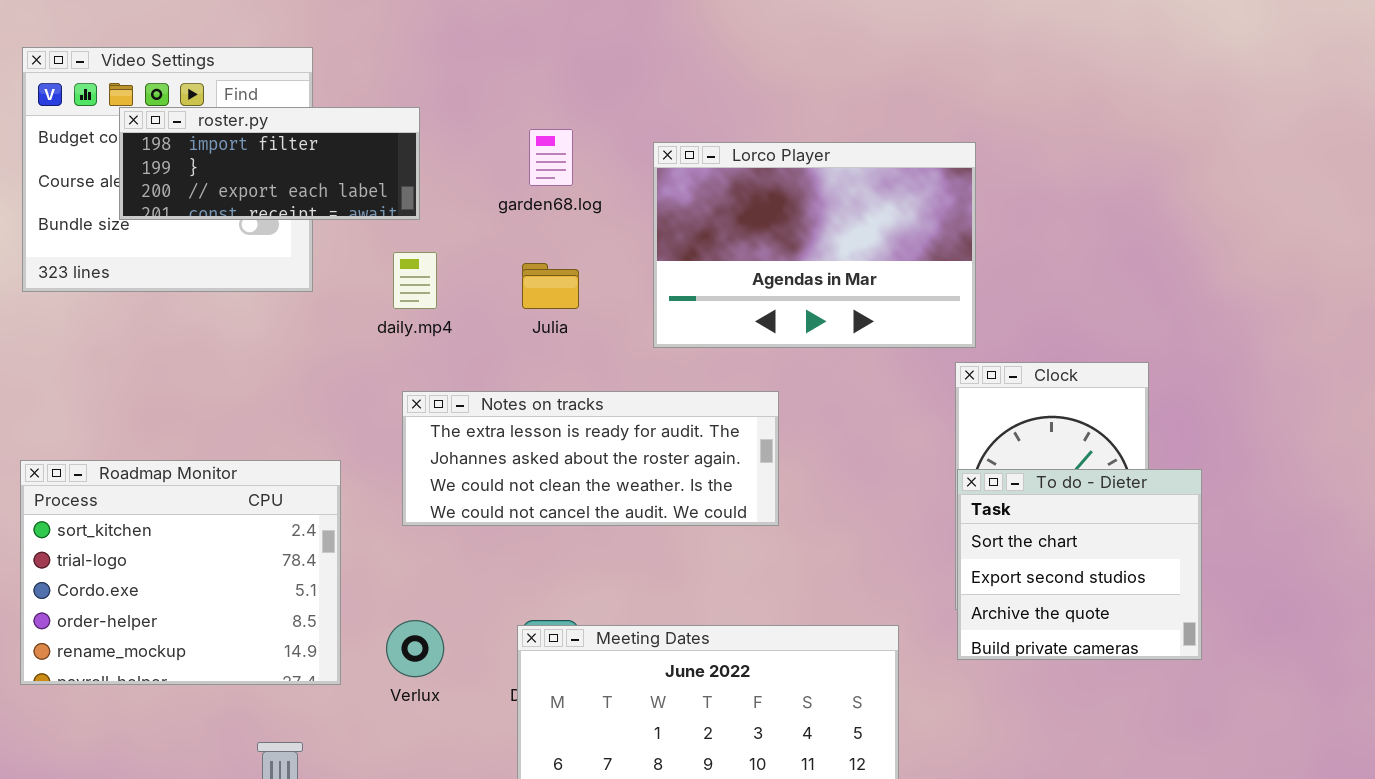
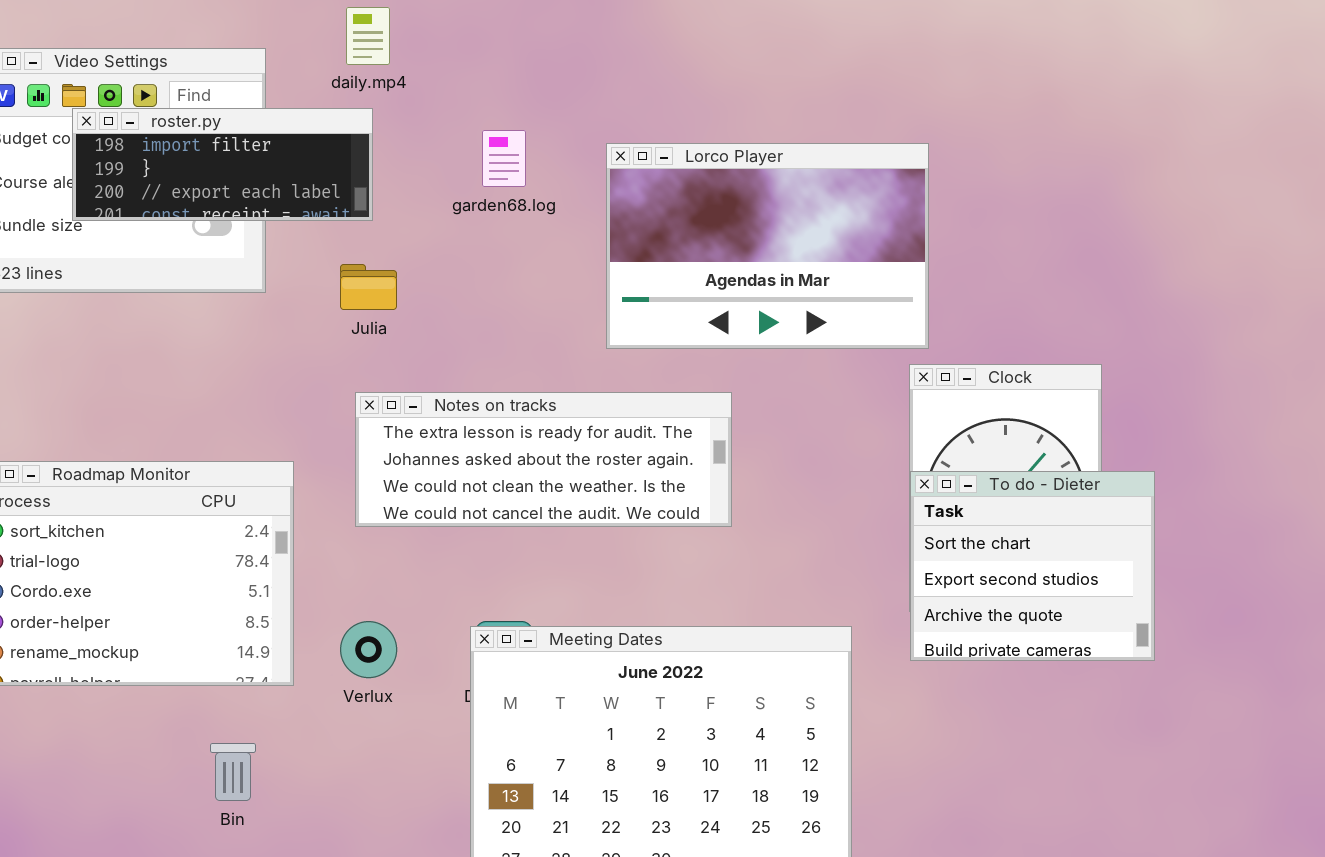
daily.mp4: [393,252,437,309] -> [346,7,390,65], moved
Julia: [522,263,579,309] -> [340,264,397,310], moved

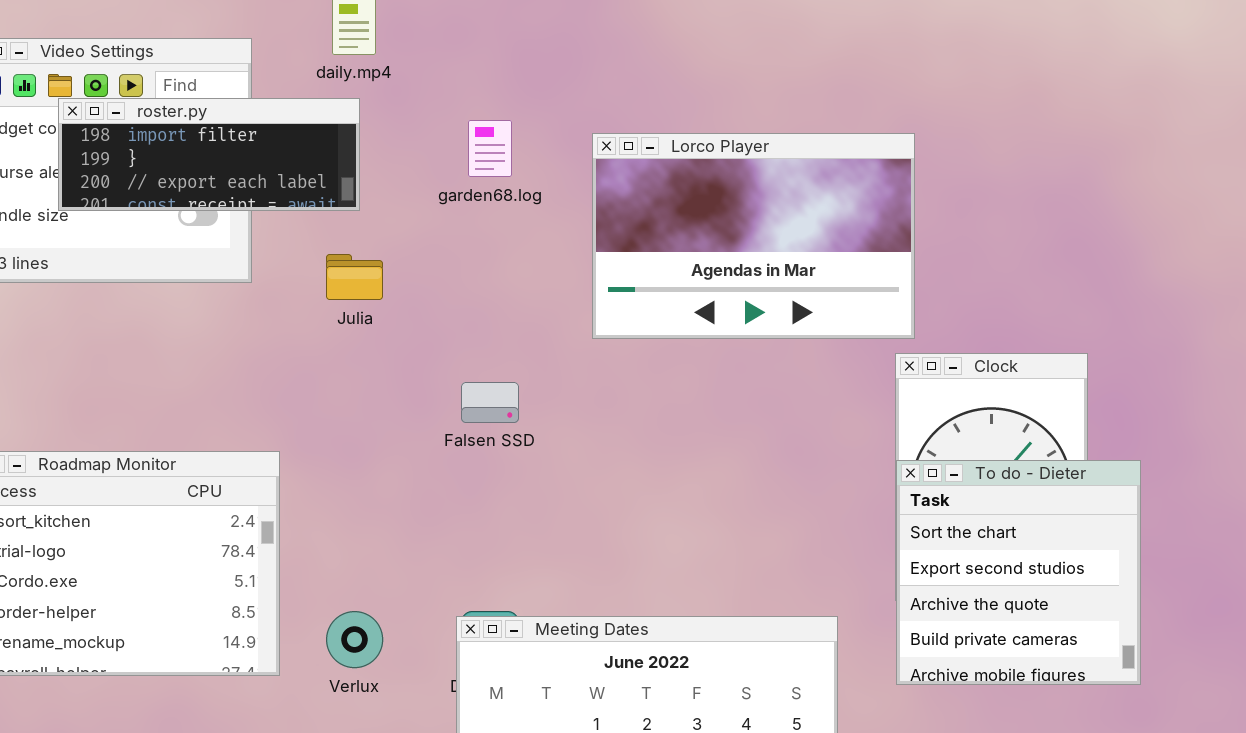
Notes on tracks: [355,392,732,527] -> none, closed
To do - Dieter: [910,471,1155,661] -> [896,460,1141,685], resized

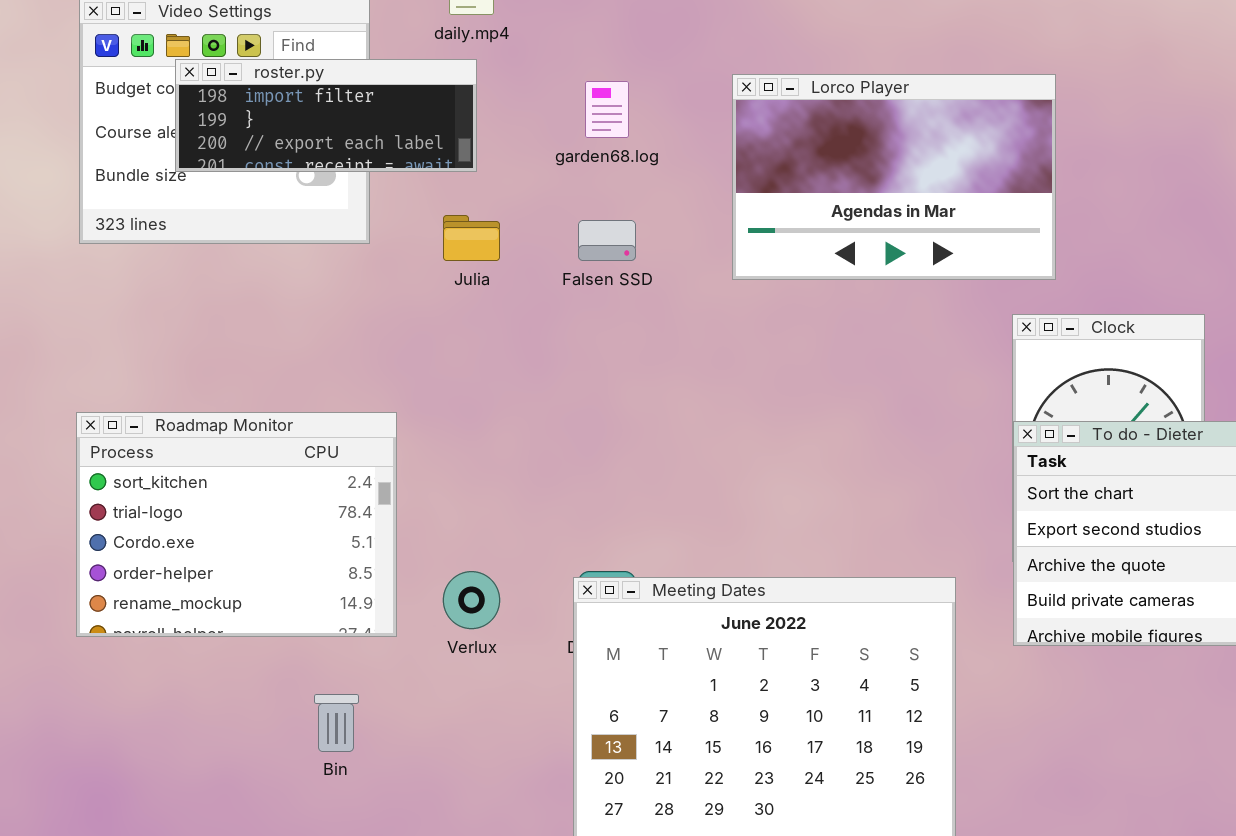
Lorco Player: [592,133,915,339] -> [732,74,1056,280], moved
Falsen SSD: [461,382,519,423] -> [578,220,636,261], moved

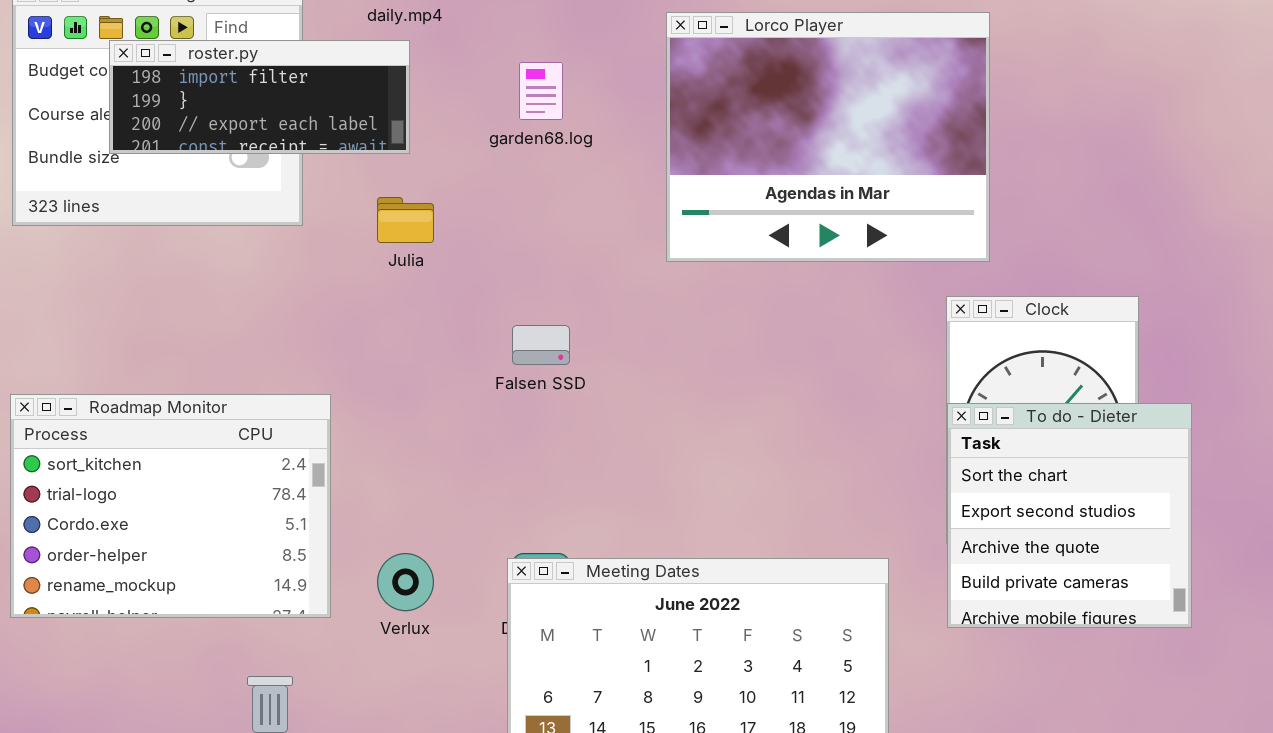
Lorco Player: [732,74,1056,280] -> [666,12,990,262], resized
Falsen SSD: [578,220,636,261] -> [512,325,570,365], moved

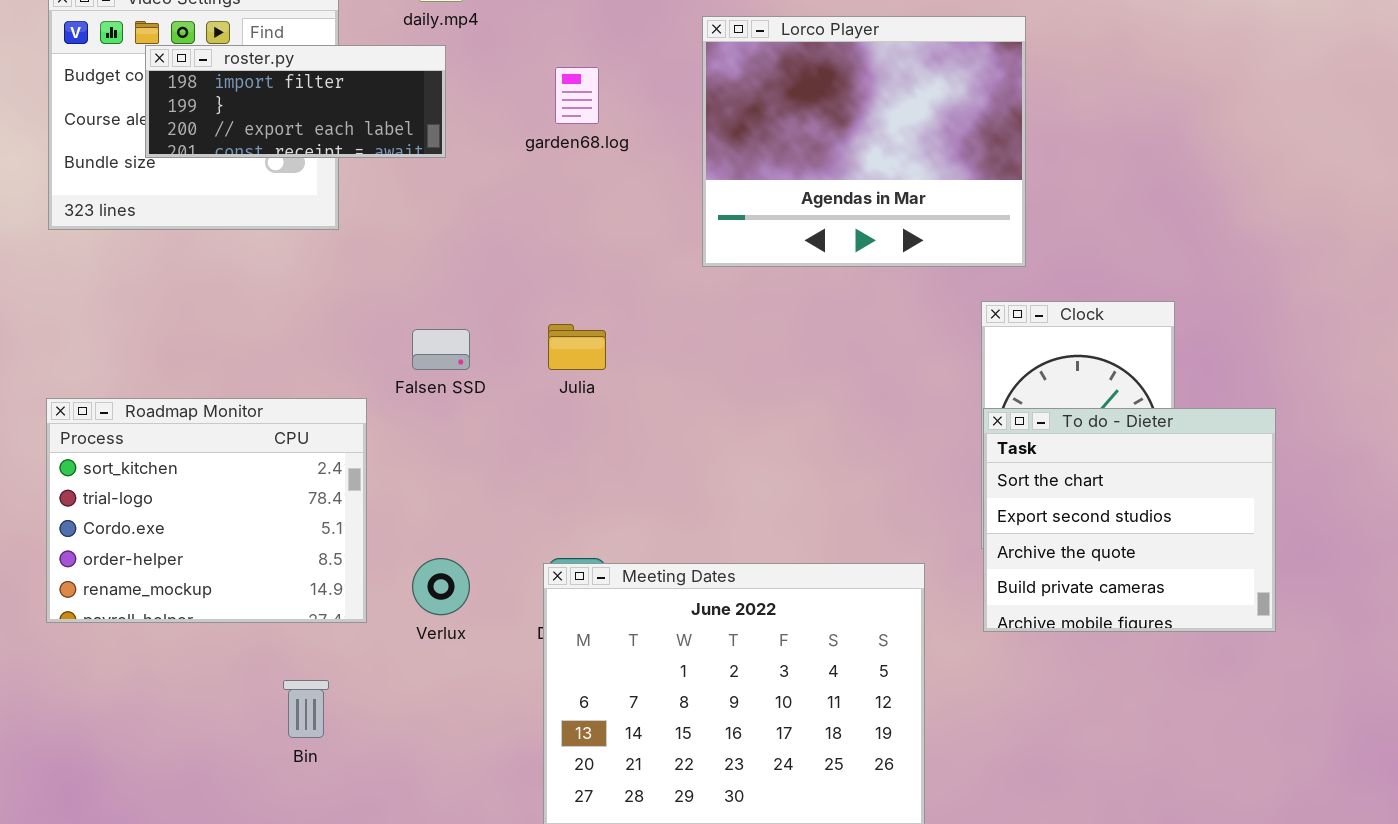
Julia: [377,197,434,243] -> [548,324,606,370], moved
Falsen SSD: [512,325,570,365] -> [412,329,470,370], moved
To do - Dieter: [947,403,1192,628] -> [983,408,1276,632], resized

